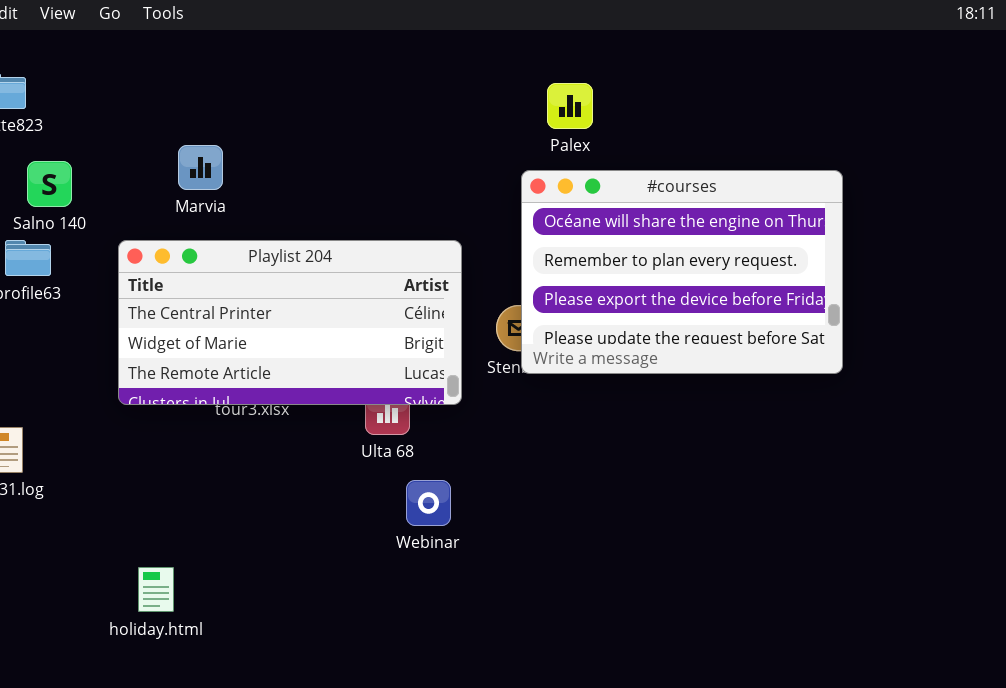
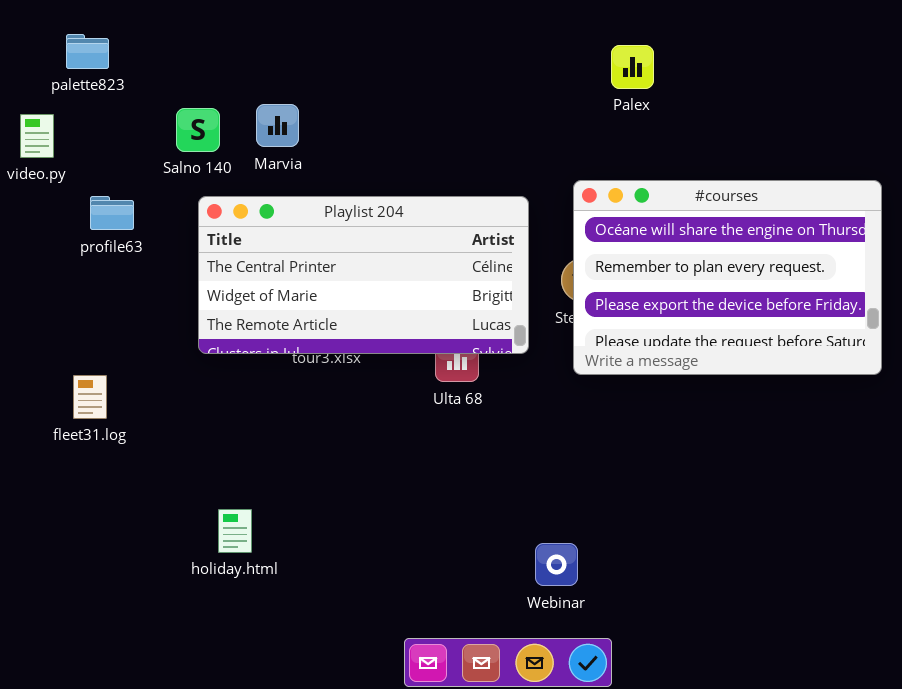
Salno 140: [27,161,72,207] -> [176,108,220,152], moved
#courses: [521,170,843,374] -> [573,180,882,375], moved
Webinar: [406,480,451,526] -> [535,543,578,586], moved

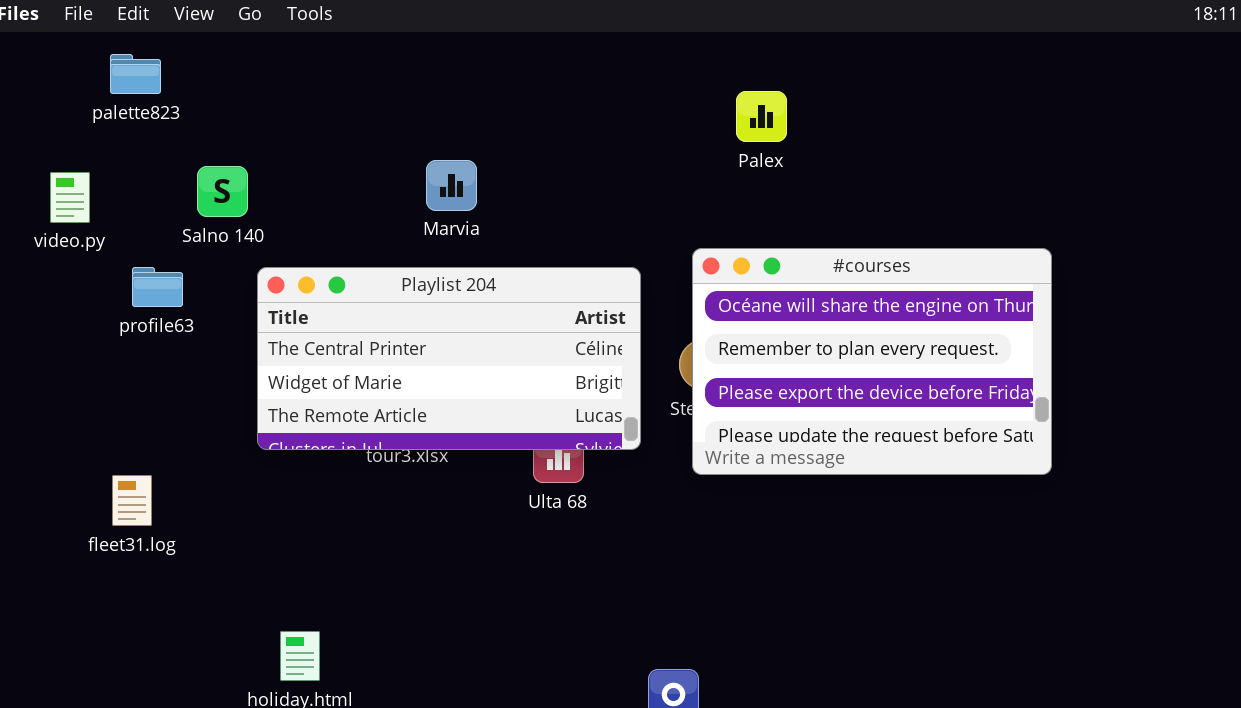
palette823: [66,34,109,69] -> [110,54,161,94], moved
Marvia: [256,104,299,147] -> [426,160,477,211], moved
Salno 140: [176,108,220,152] -> [197,166,248,217], moved

